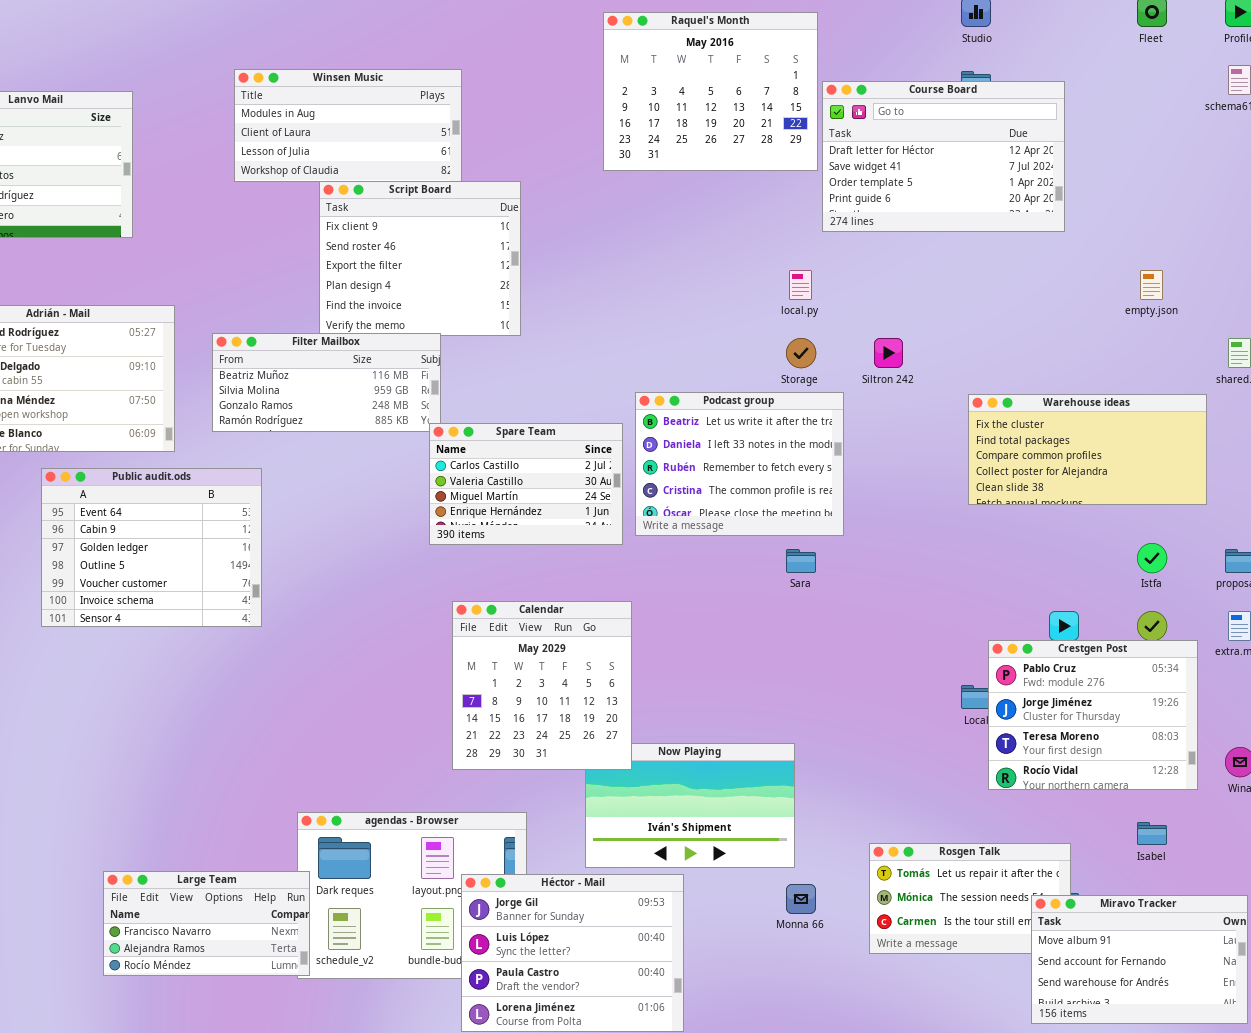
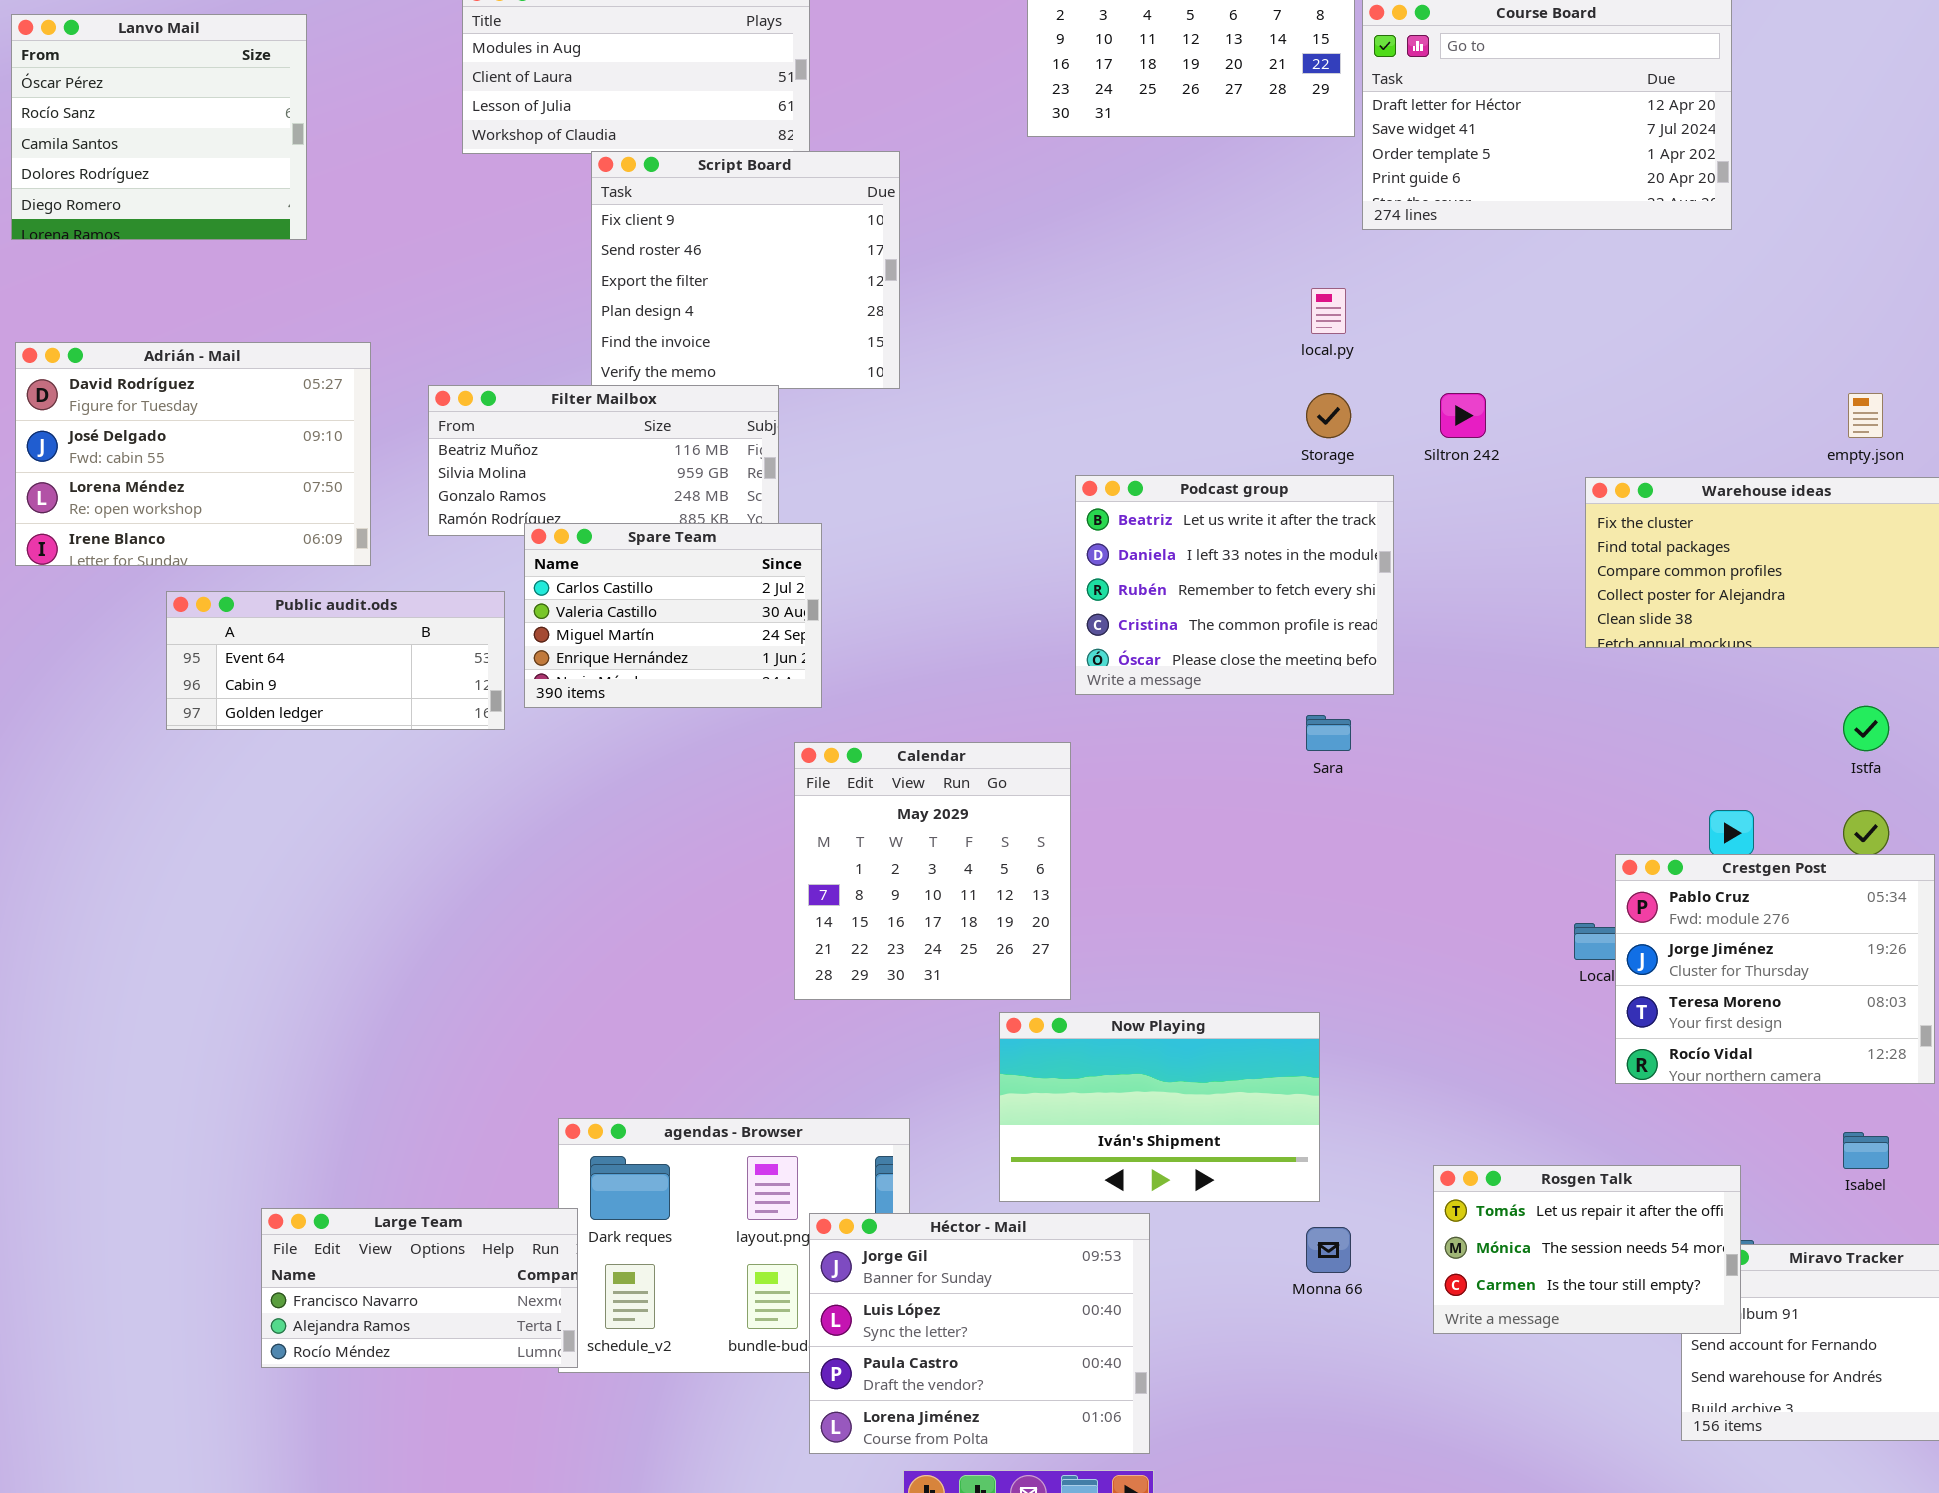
empty.json: [1140,270,1163,300] -> [1848,393,1883,438], moved
Spare Team: [429,423,623,545] -> [524,523,822,708], moved
Public audit.ods: [41,468,262,627] -> [166,591,505,730], resized
Calendar: [452,601,632,770] -> [794,742,1071,1000], moved
Rosgen Talk: [869,843,1071,954] -> [1433,1165,1741,1334], raised

